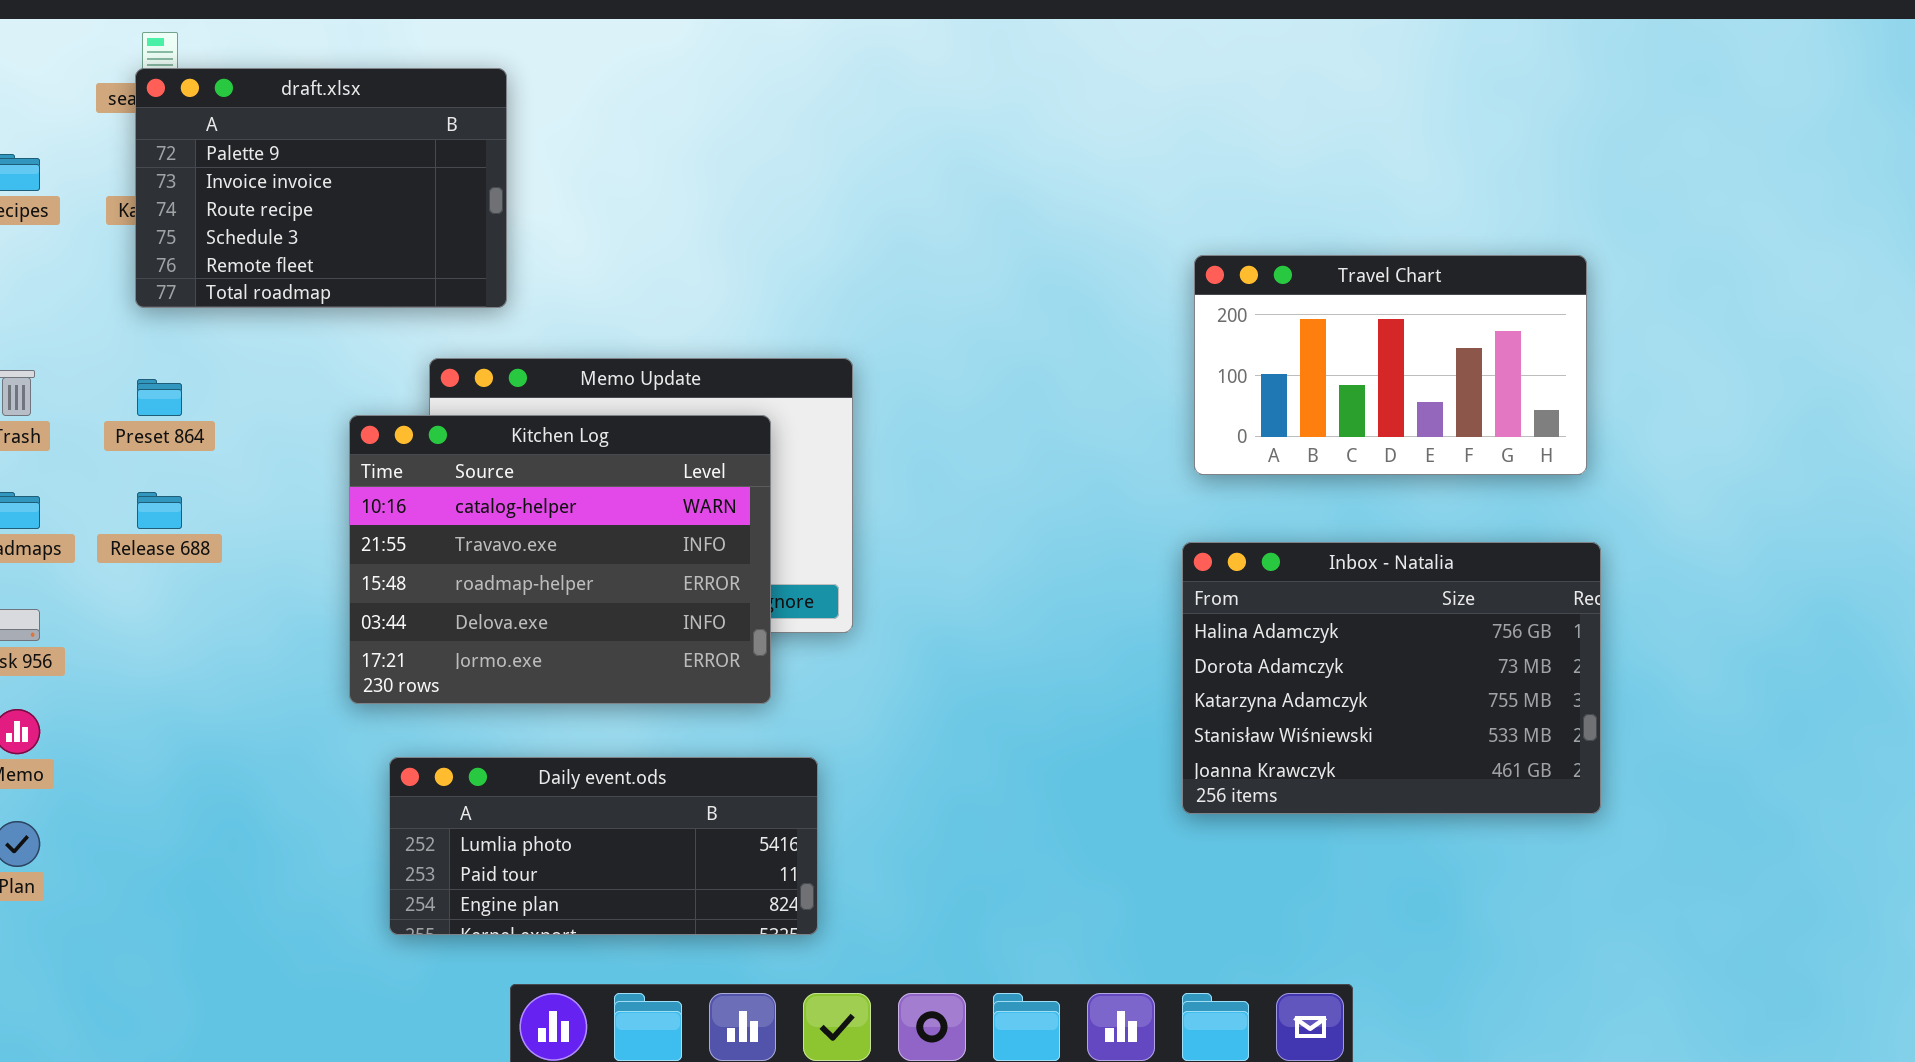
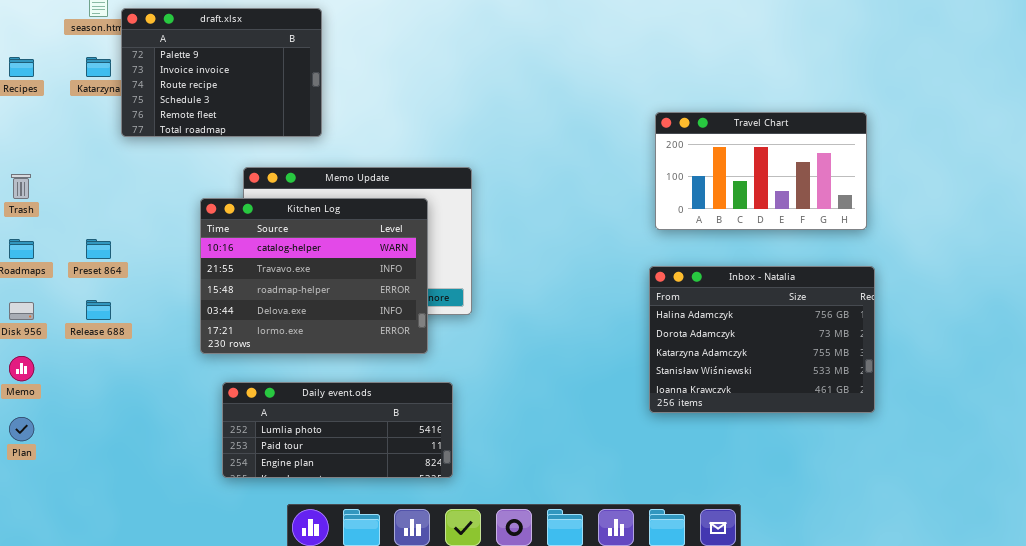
draft.xlsx: [135,68,507,308] -> [121,8,322,137], moved
Preset 864: [137,379,182,416] -> [86,239,111,259], moved
Release 688: [137,492,182,529] -> [86,300,111,320], moved

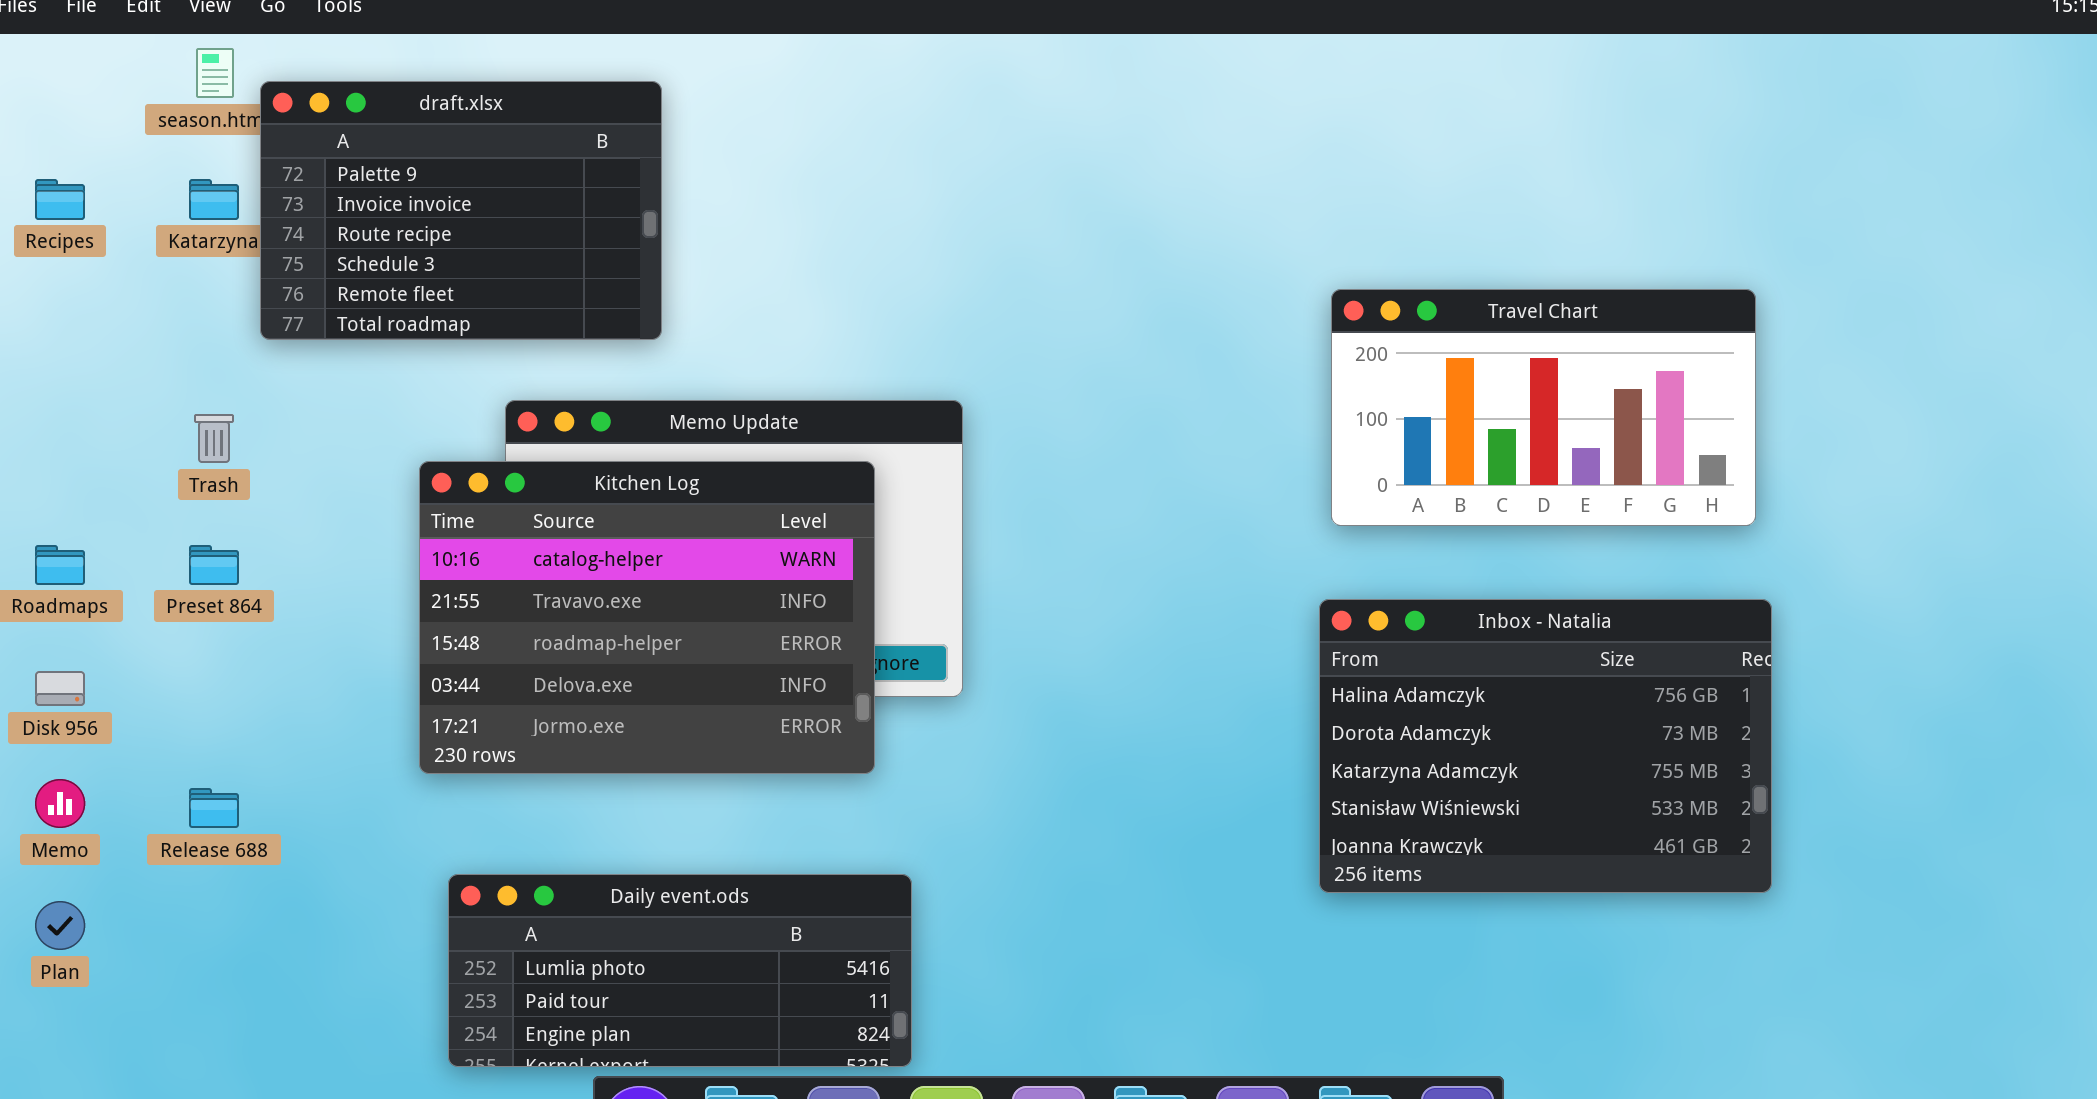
Trash: [11,174,31,199] -> [194,414,234,463], moved
Release 688: [86,300,111,320] -> [189,788,239,828], moved
Daily event.ods: [222,382,453,478] -> [448,874,912,1067], moved

